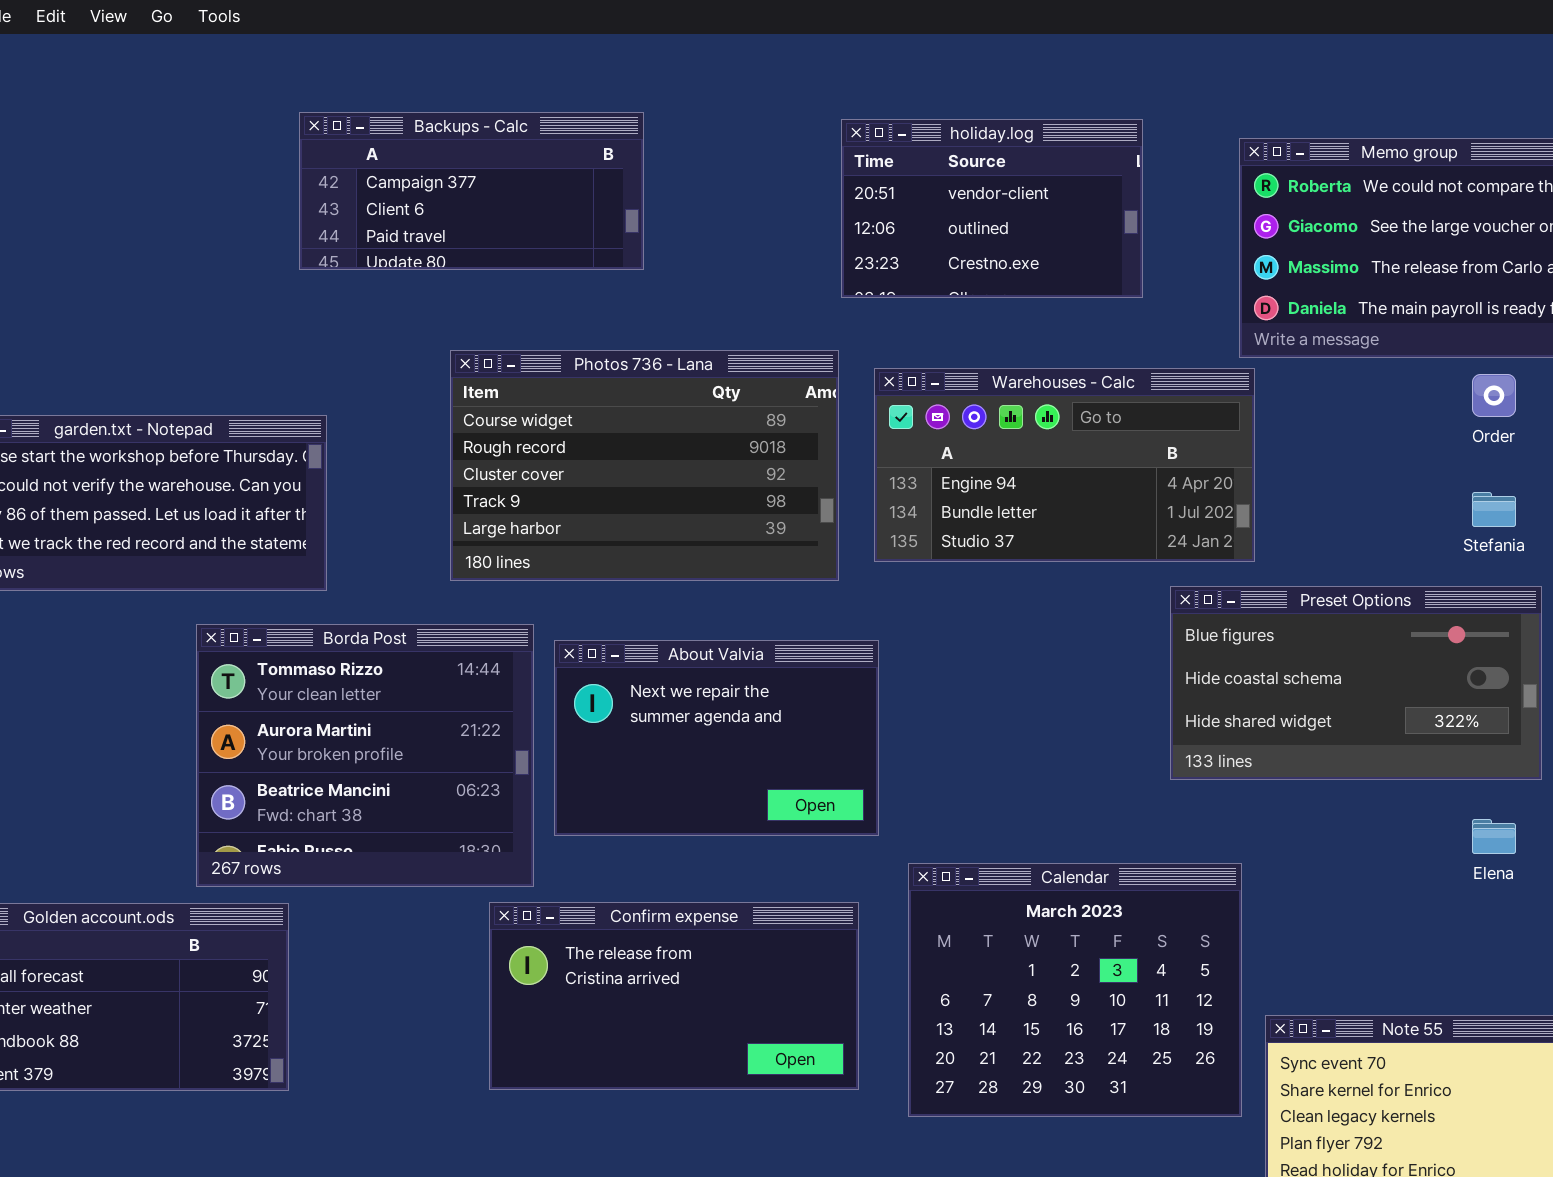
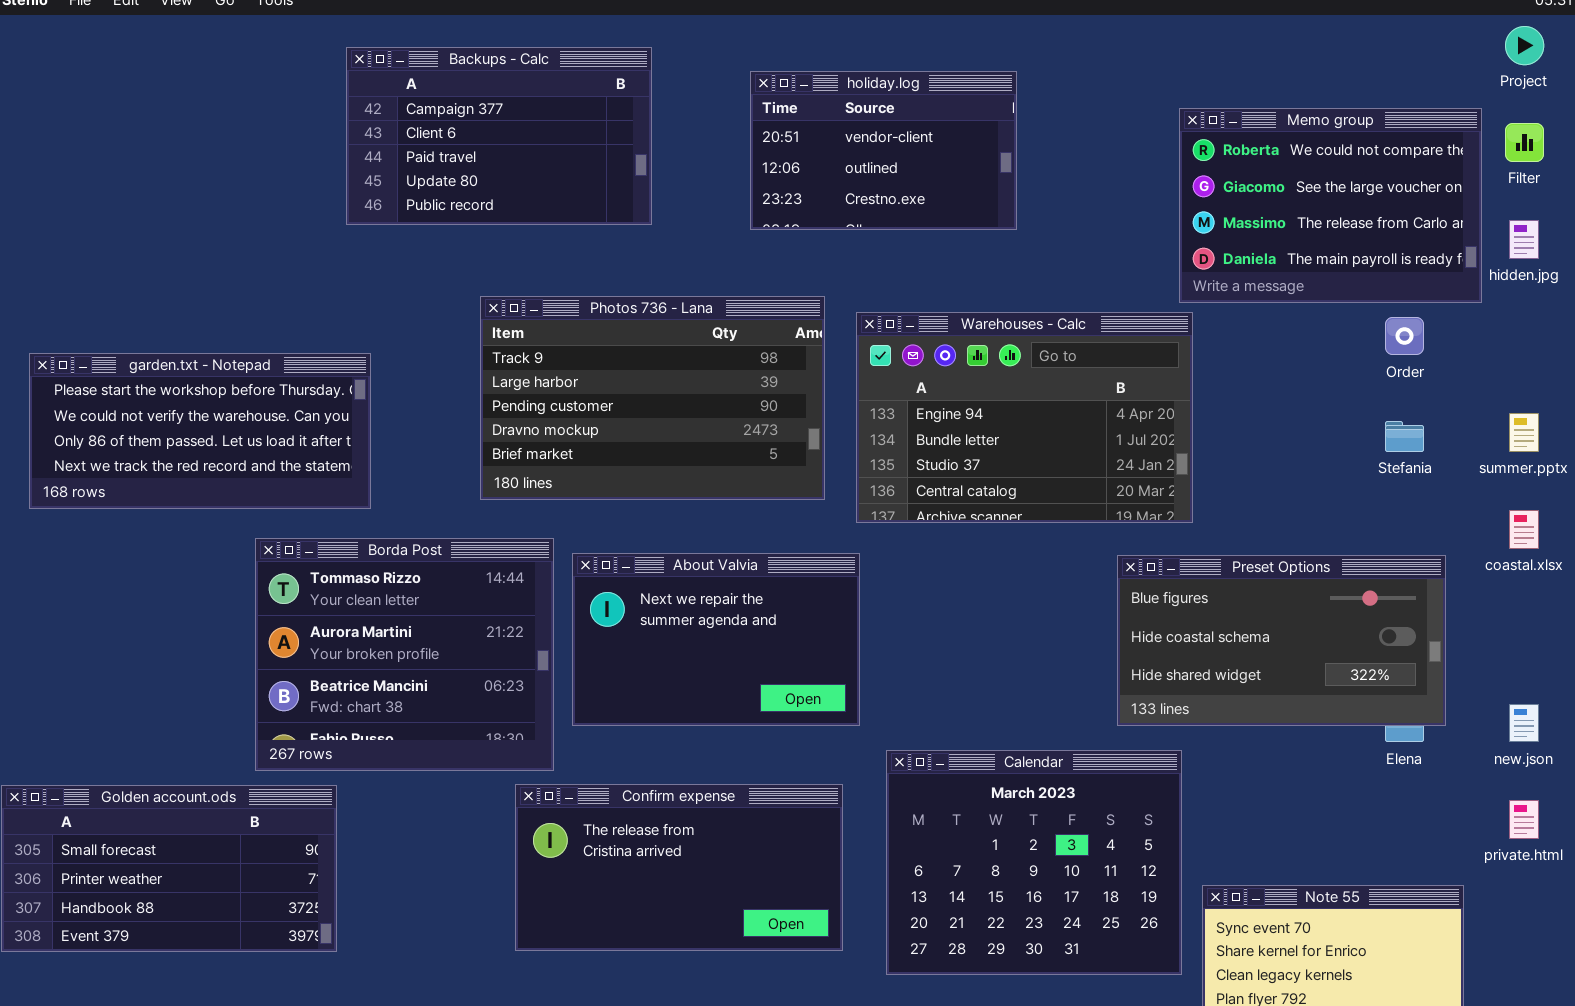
Backups - Calc: [299,112,644,270] -> [346,47,652,225], resized
holiday.log: [841,119,1143,298] -> [750,71,1017,230], moved
Photos 736 - Lana: [450,350,839,581] -> [480,296,825,500], scrolled down 3 rows
Warehouses - Calc: [874,368,1255,562] -> [856,312,1193,523], resized
Preset Options: [1170,586,1542,780] -> [1117,555,1446,726], moved

